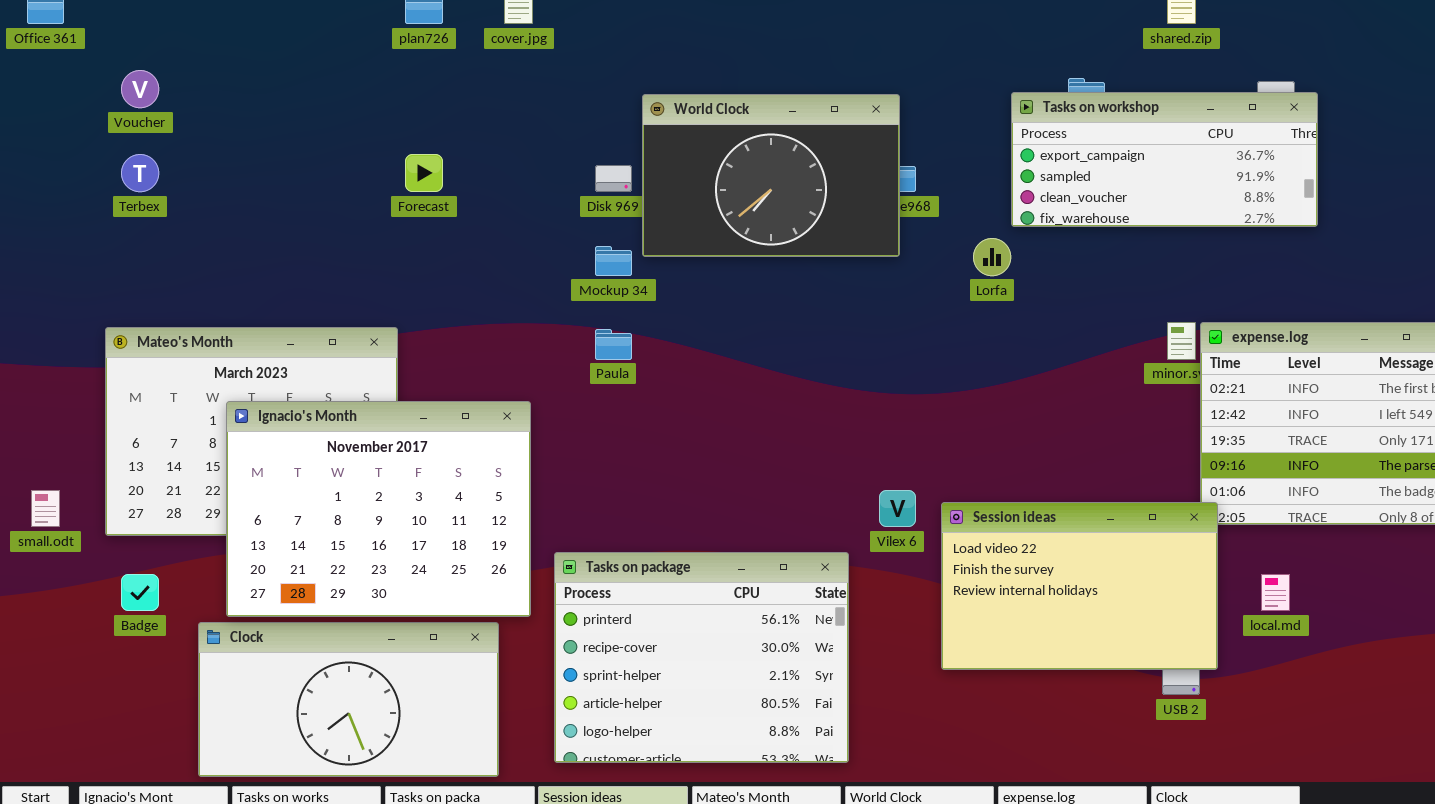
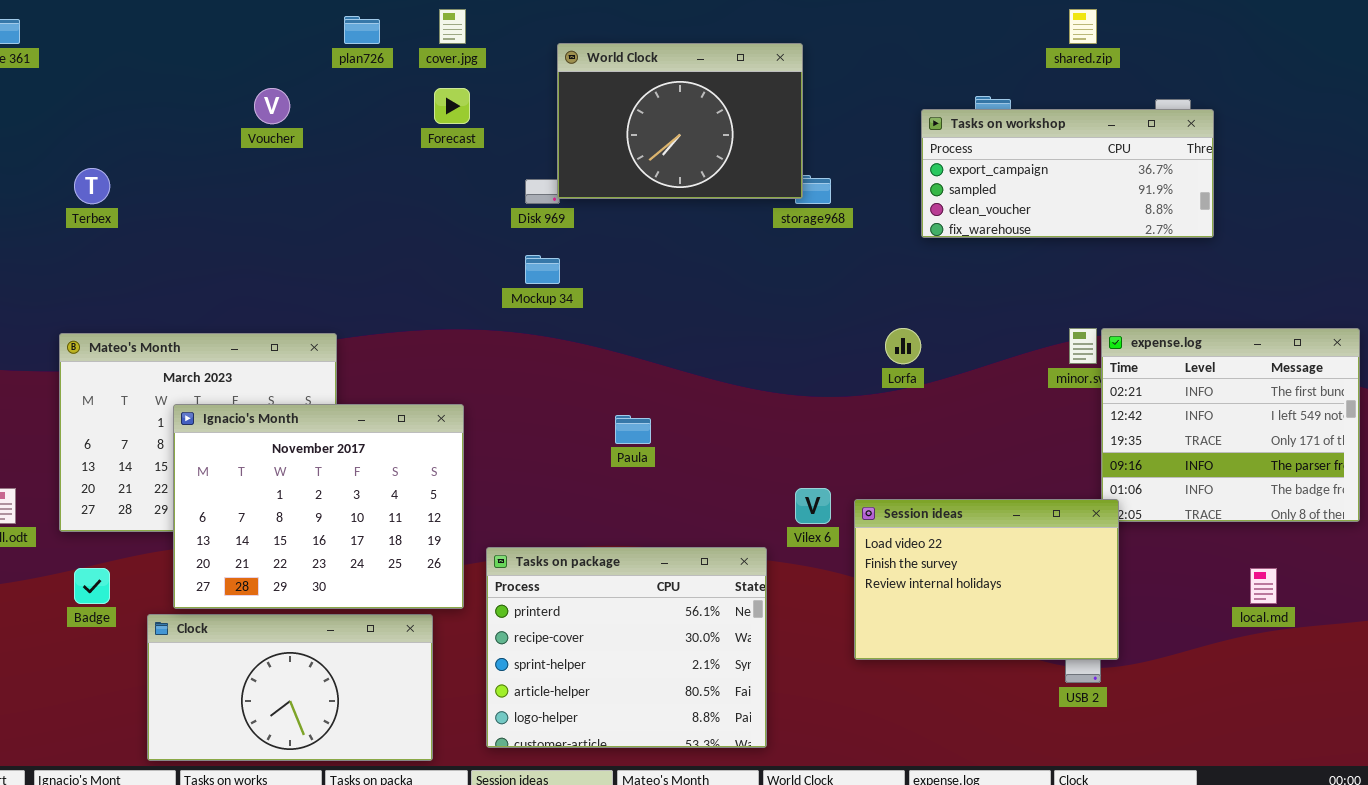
Voucher: [121,70,159,108] -> [254,88,290,124], moved
World Clock: [642,94,900,257] -> [557,43,803,199], moved
Forecast: [405,154,443,192] -> [434,88,470,124], moved
Lorfa: [973,238,1011,276] -> [885,328,921,364], moved
Paula: [595,329,632,360] -> [615,415,651,444], moved
local.md: [1261,574,1290,611] -> [1250,568,1277,604], moved

